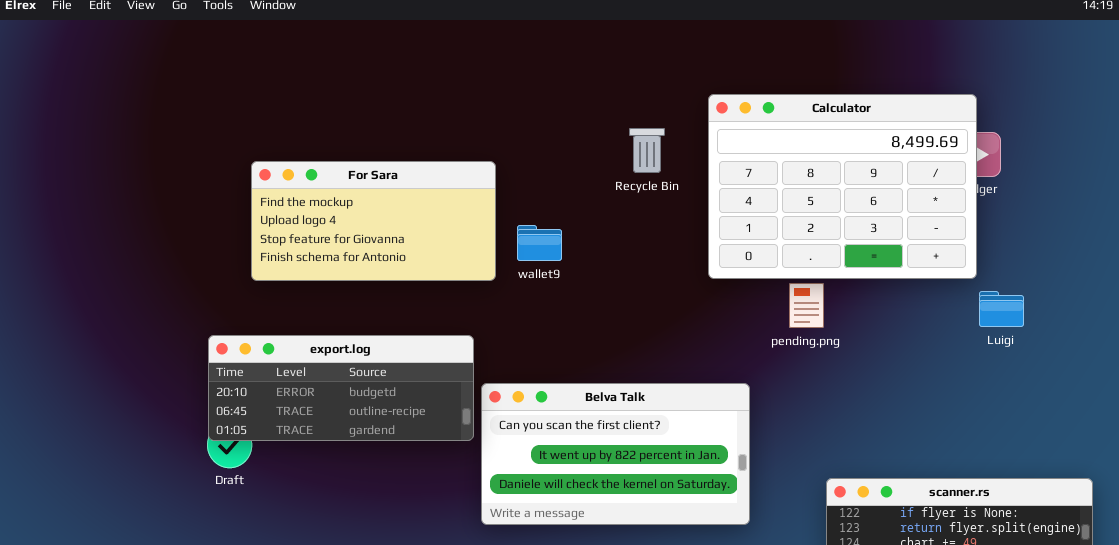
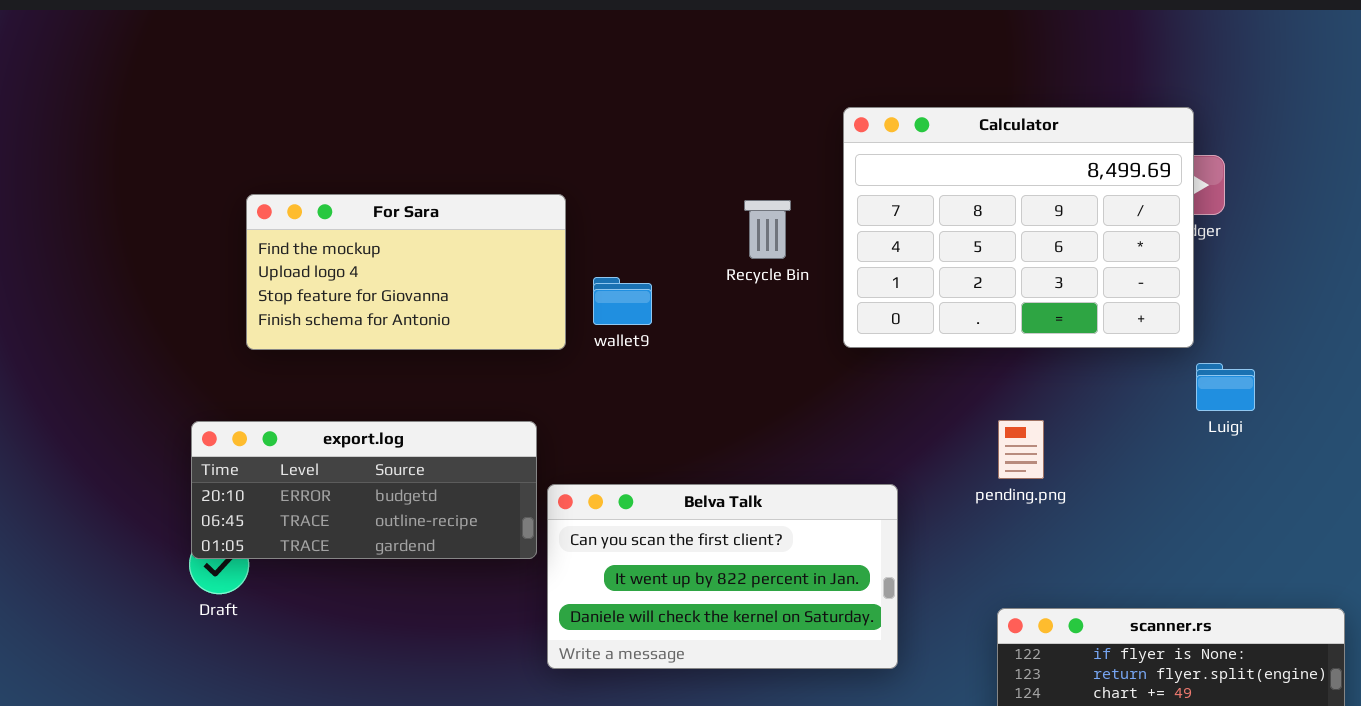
Recycle Bin: [629,128,665,173] -> [744,200,791,259], moved
pending.png: [789,283,824,328] -> [998,420,1044,479], moved

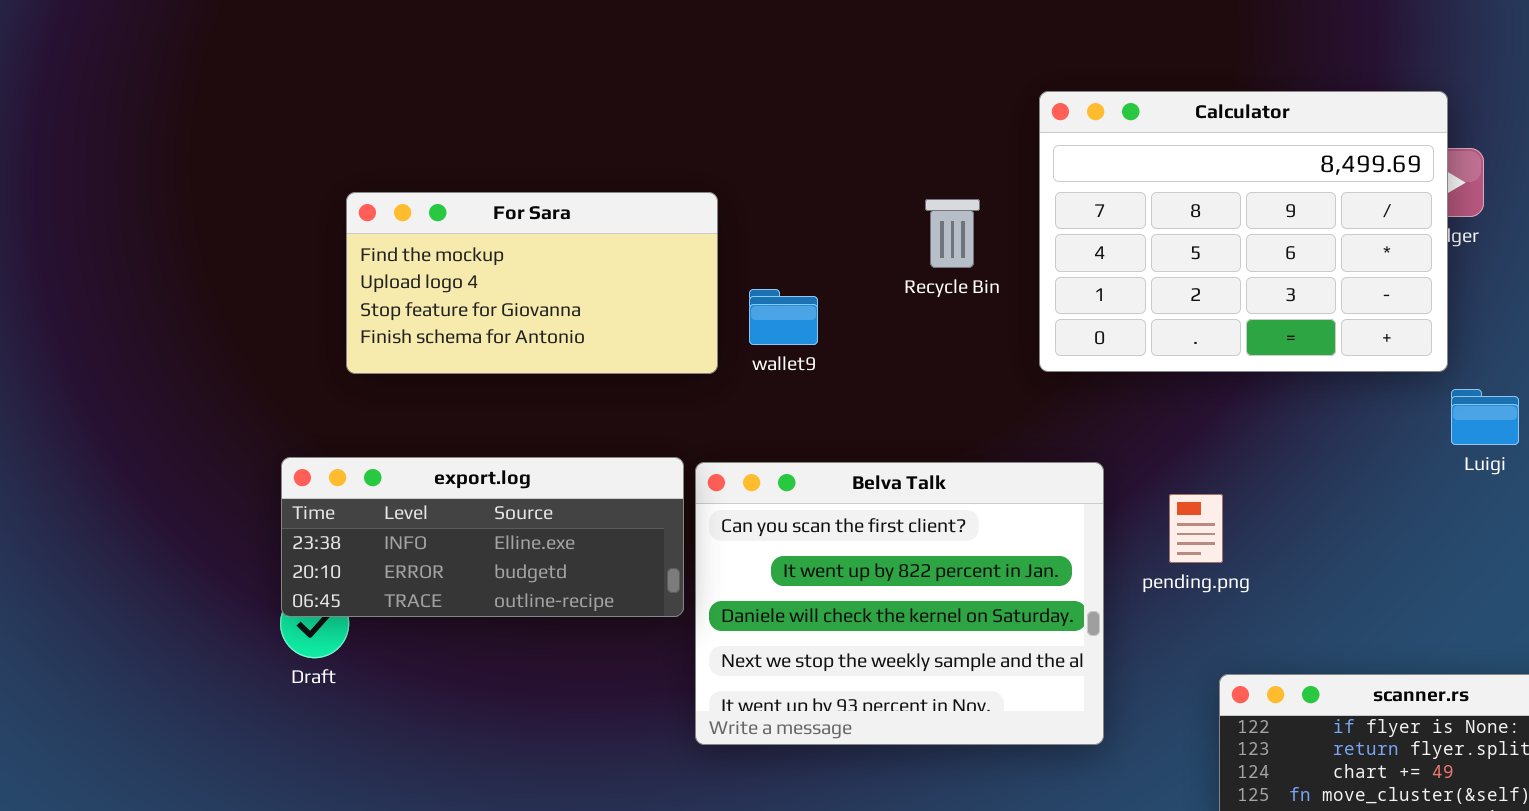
pending.png: [998,420,1044,479] -> [1169,494,1223,563], moved
export.log: [191,421,537,559] -> [281,457,684,617], scrolled up 1 row
Belva Talk: [547,484,898,669] -> [695,462,1104,745], resized

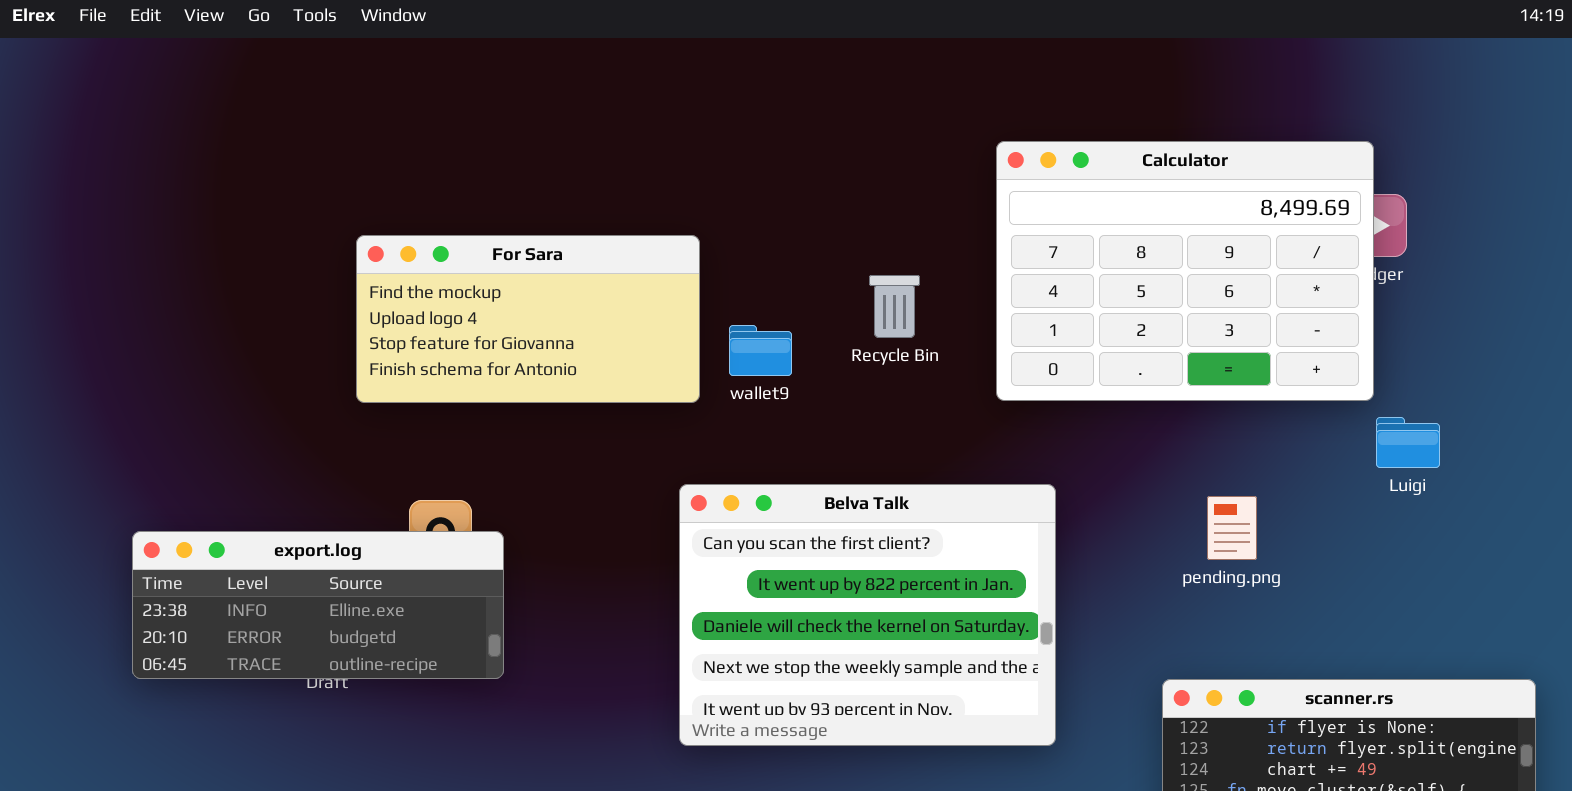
Recycle Bin: [925,199,980,268] -> [869,275,920,338], moved
export.log: [281,457,684,617] -> [132,531,504,679], moved
pending.png: [1169,494,1223,563] -> [1207,496,1257,560], moved

